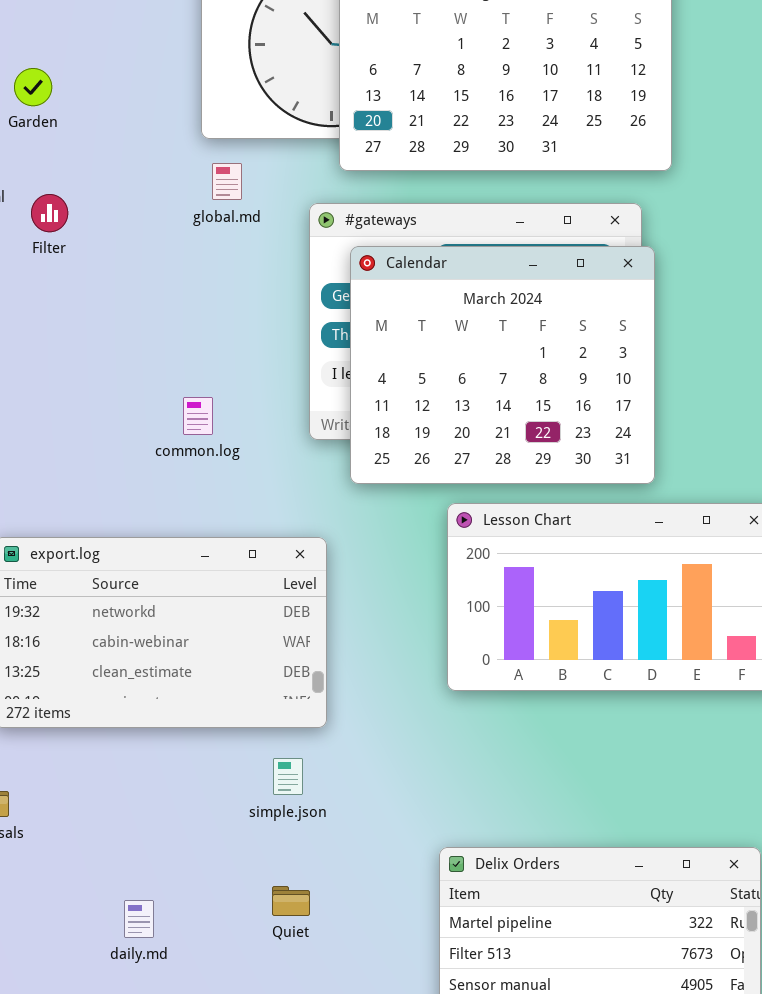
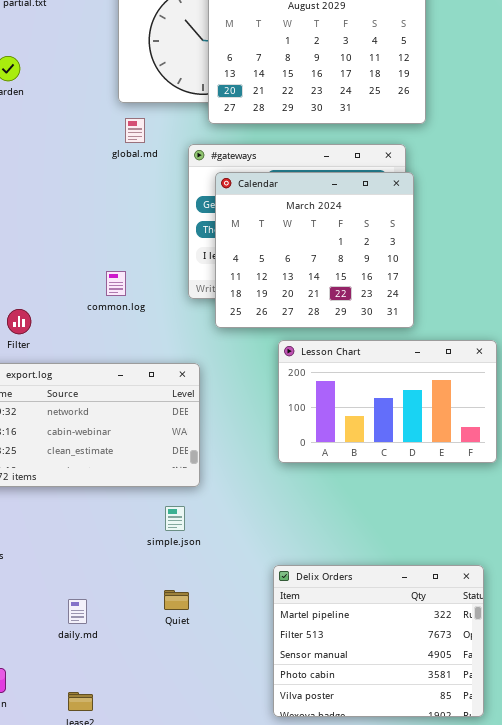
Filter: [31,194,68,232] -> [7,309,31,334], moved

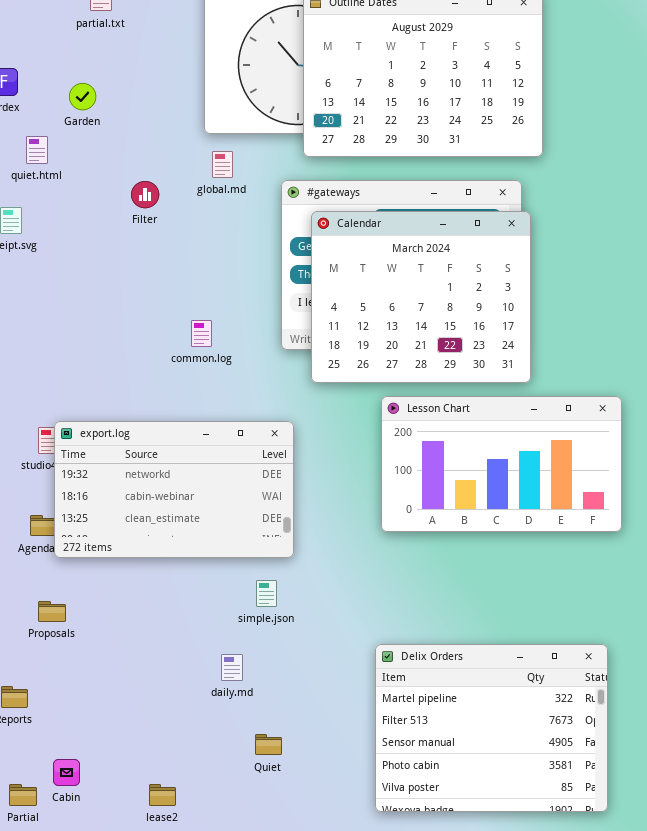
Filter: [7,309,31,334] -> [131,181,159,208], moved
Quiet: [164,590,189,610] -> [255,734,282,755], moved
daily.md: [68,599,87,624] -> [221,654,243,681], moved

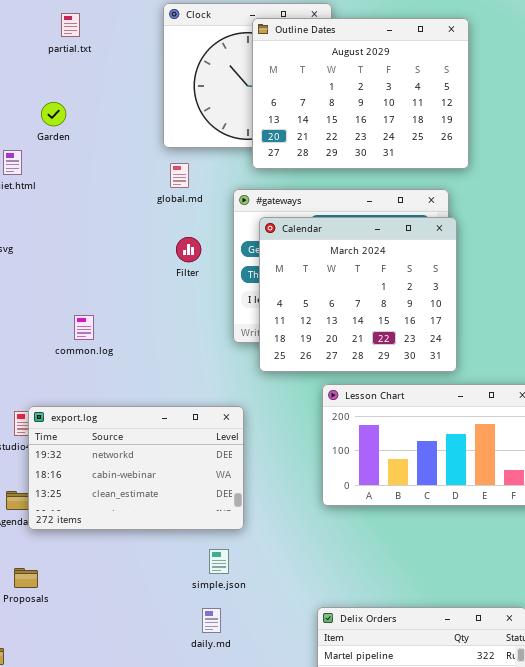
Filter: [131,181,159,208] -> [176,237,201,262], moved
common.log: [191,320,212,347] -> [74,315,94,340], moved
daily.md: [221,654,243,681] -> [202,608,221,633], moved

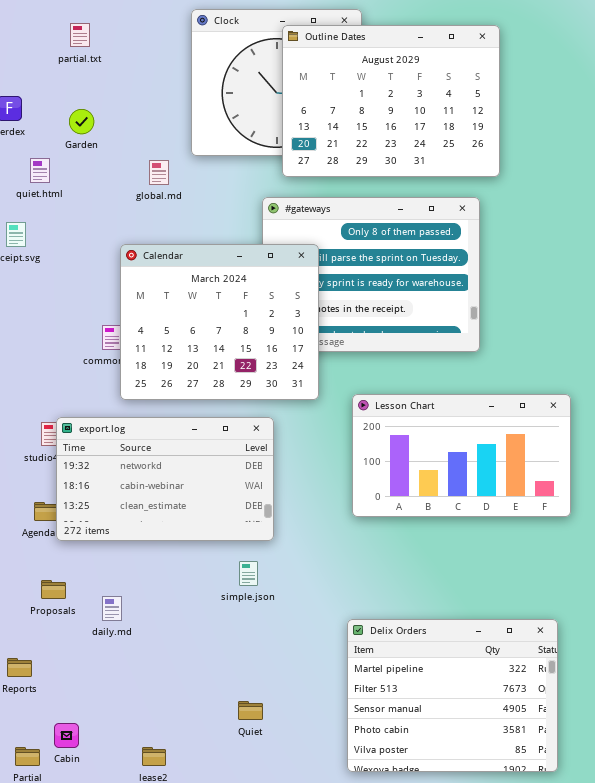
partial.txt: [61,13,80,37] -> [70,23,90,47], moved
global.md: [170,163,189,188] -> [149,160,169,185], moved
Calendar: [259,217,457,372] -> [120,244,319,400], moved
daily.md: [202,608,221,633] -> [102,596,122,621], moved

